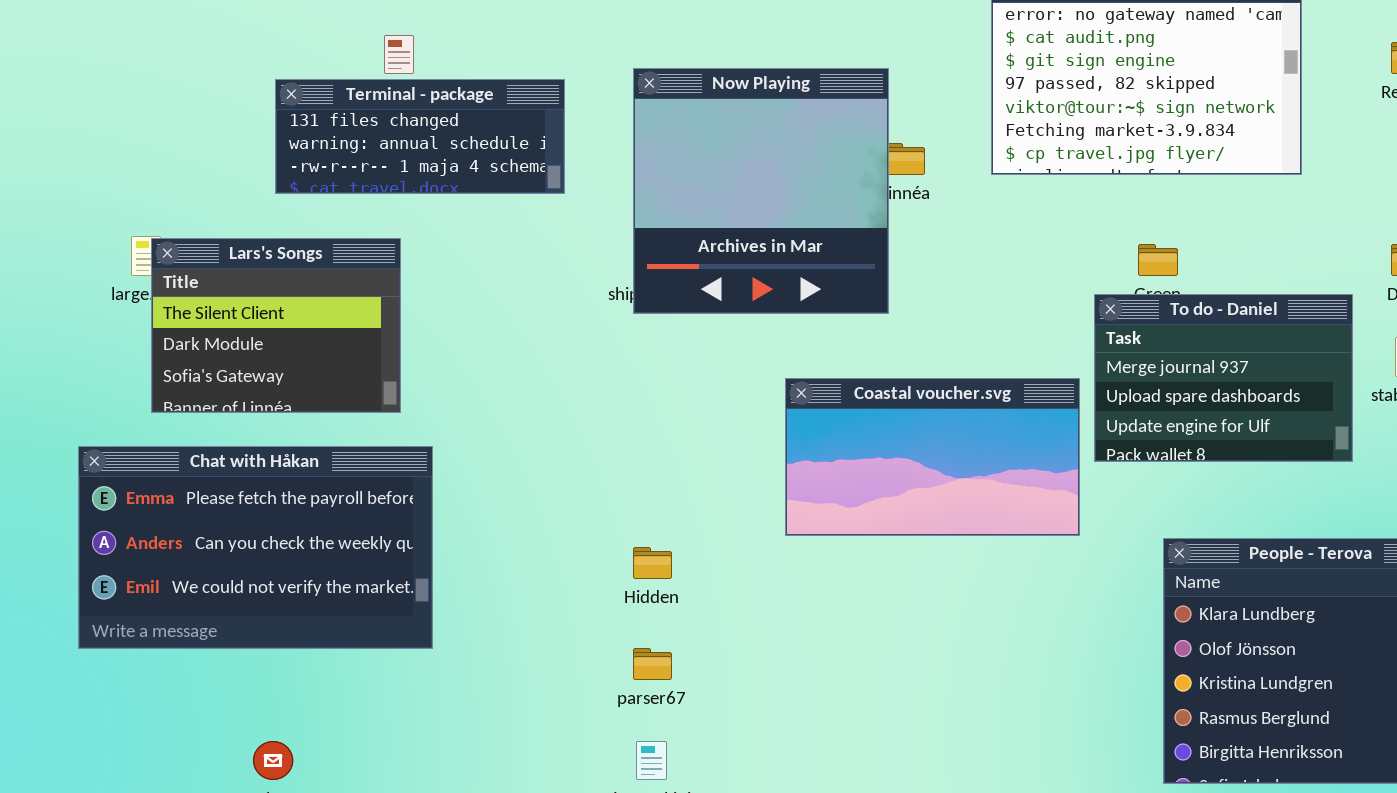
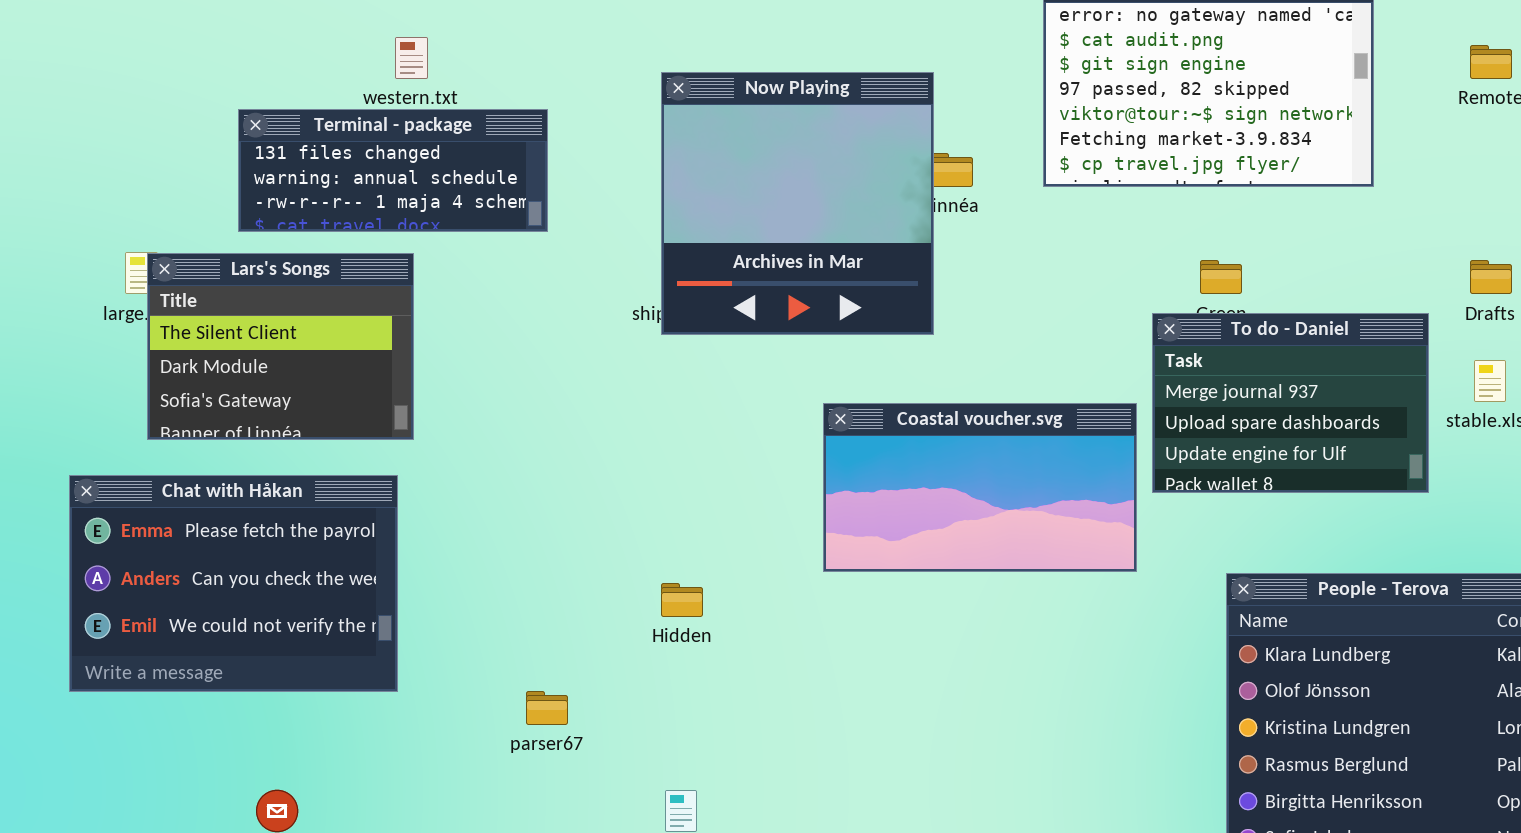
Terminal - package: [275,79,565,194] -> [238,109,548,232], moved
Chat with Håkan: [78,446,433,649] -> [69,475,398,692], resized
parser67: [633,648,672,680] -> [526,691,568,725], moved

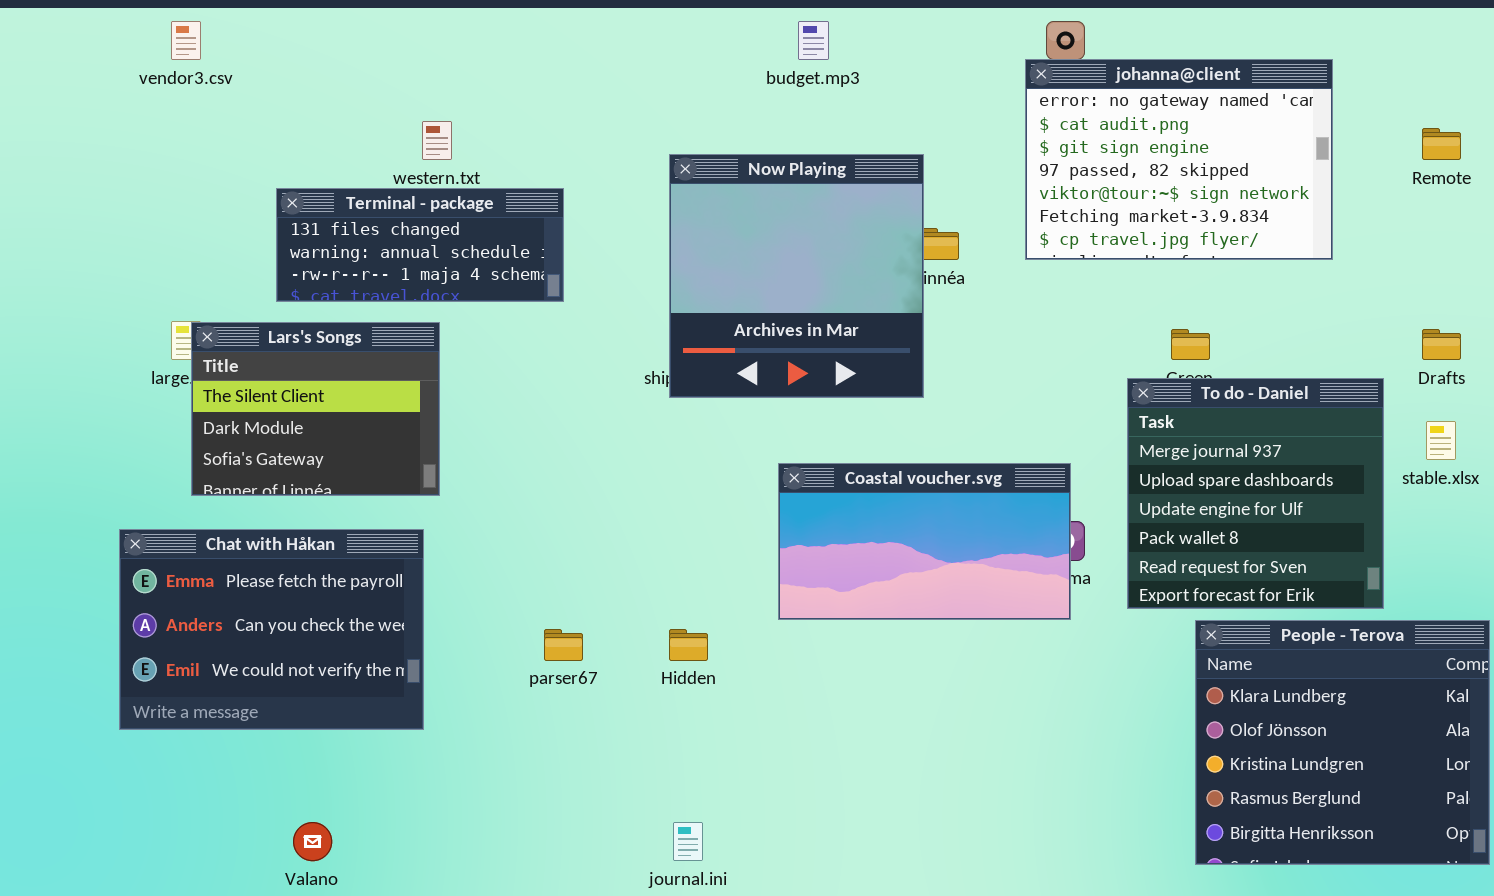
To do - Daniel: [1152,313,1429,493] -> [1127,378,1384,609], resized
Coastal voucher.svg: [823,403,1137,572] -> [778,463,1071,620], moved
parser67: [526,691,568,725] -> [544,629,583,661], moved

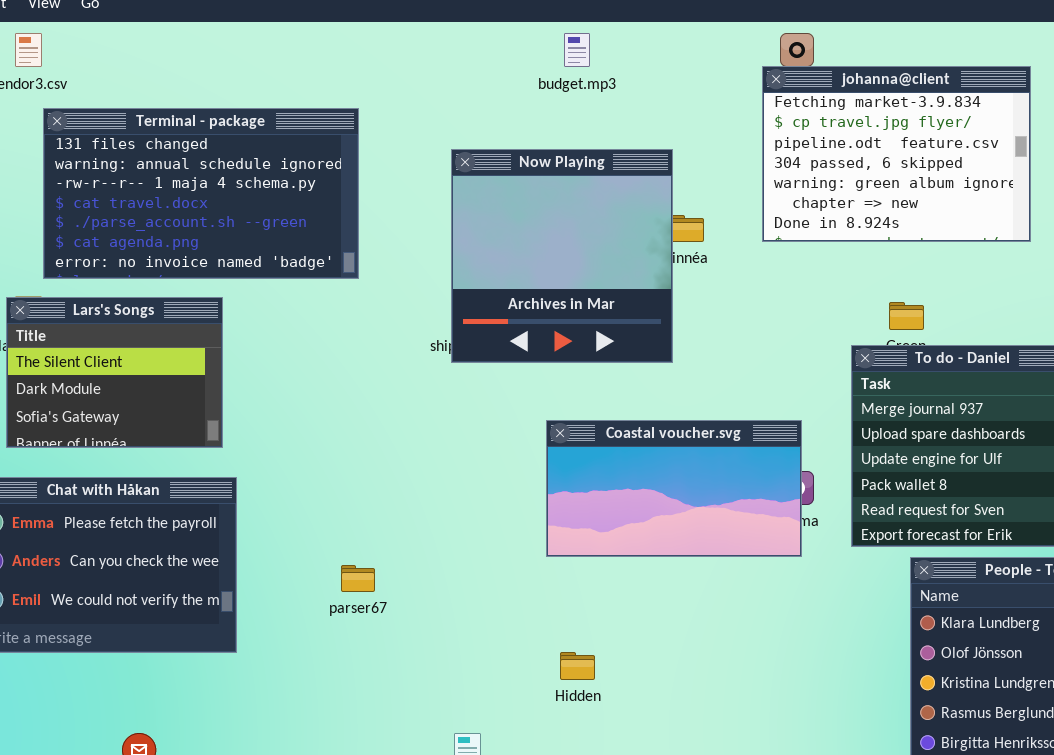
johanna@client: [1025,59,1333,260] -> [762,66,1031,242], scrolled down 5 rows
Terminal - package: [276,188,564,302] -> [43,108,359,279], resized
Lars's Songs: [191,322,440,496] -> [6,297,223,448], moved
Hidden: [669,629,708,661] -> [560,652,595,680], moved

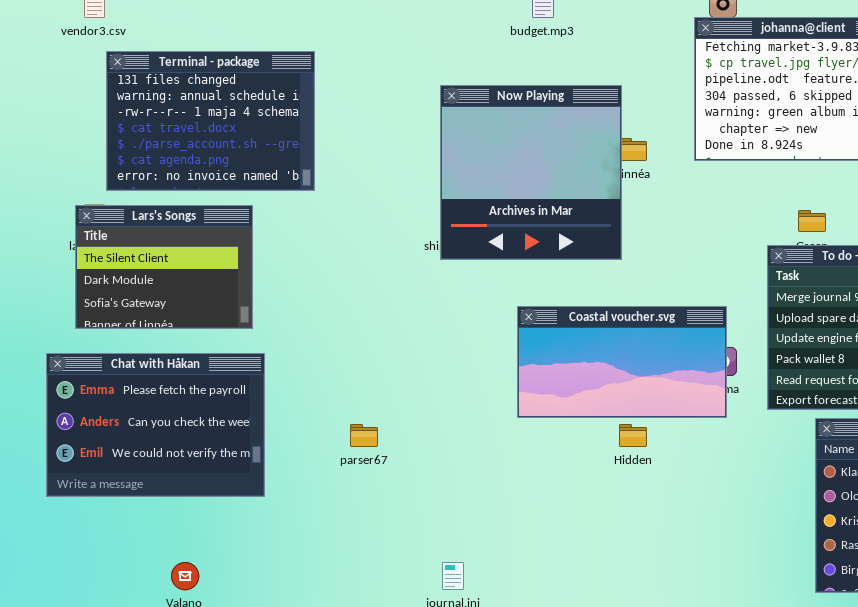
Terminal - package: [43,108,359,279] -> [106,51,315,191], resized
Hidden: [560,652,595,680] -> [619,424,647,447], moved

